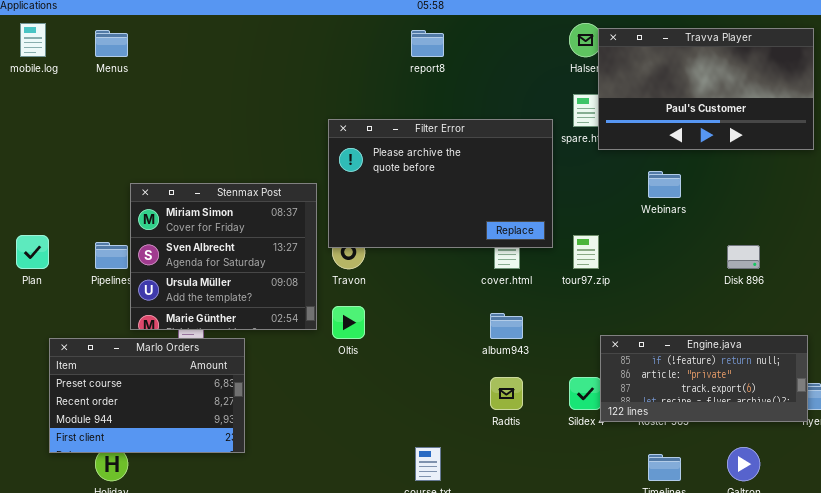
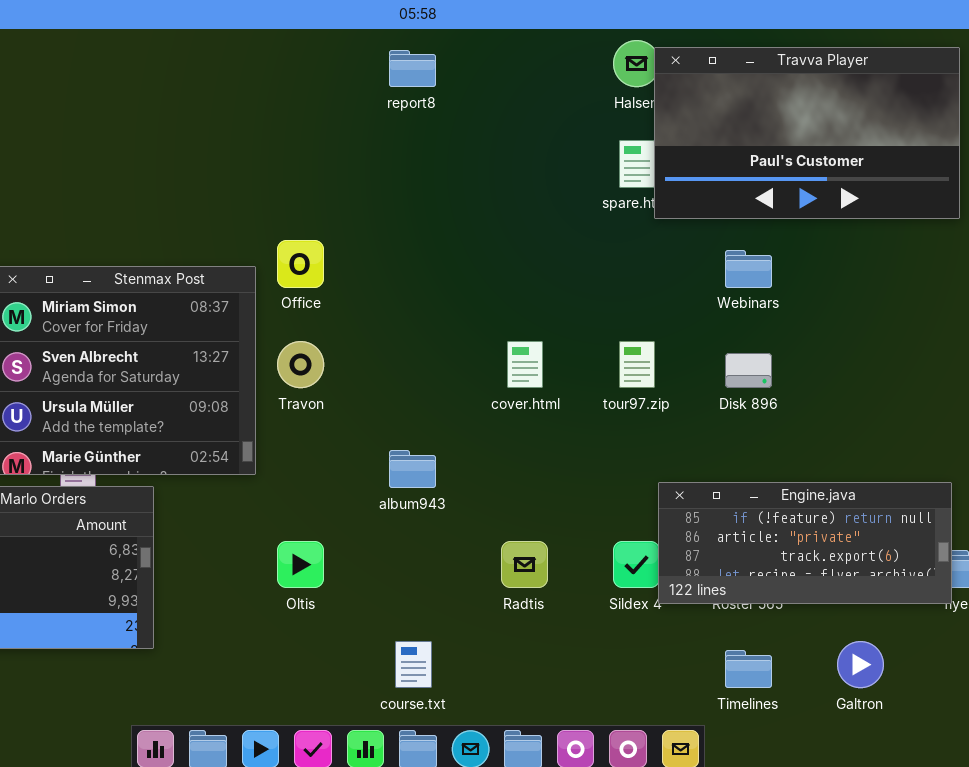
Filter Error: [328,119,553,248] -> none, closed
Disk 896: [727,245,760,269] -> [725,353,772,388], moved
Oltis: [332,306,365,339] -> [277,541,324,588], moved
album943: [490,313,523,339] -> [389,450,436,488], moved

